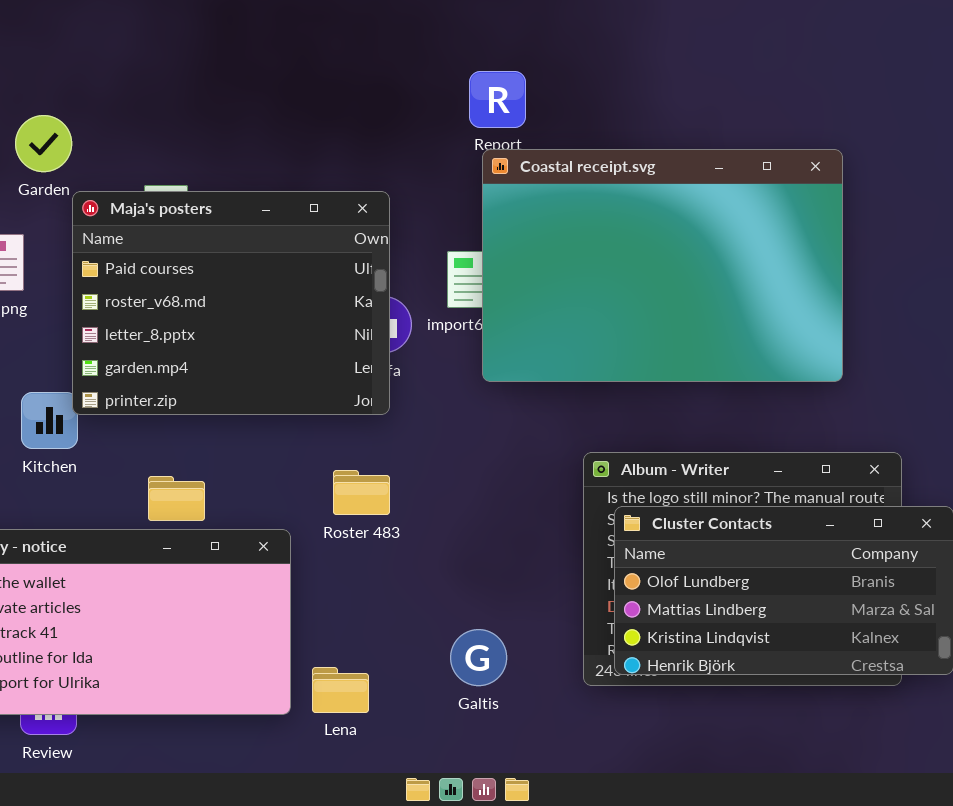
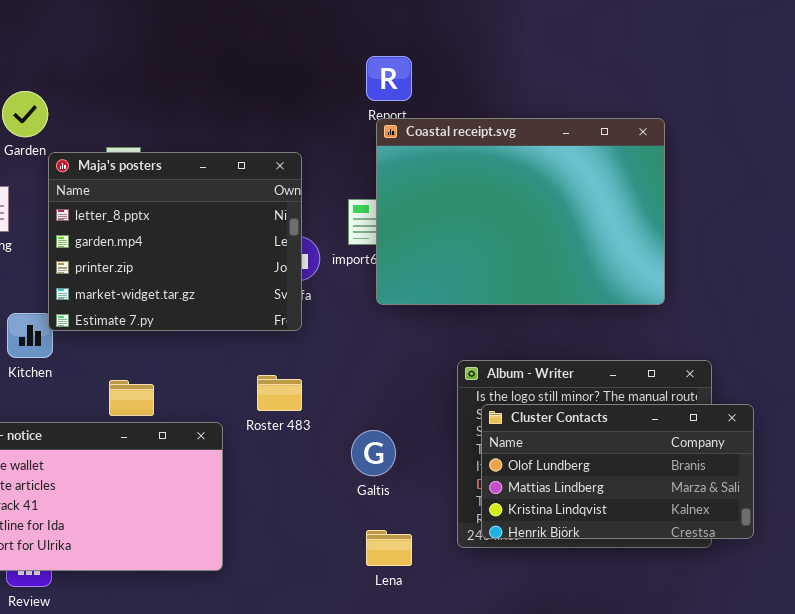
Maja's posters: [72,191,390,415] -> [48,152,302,331], scrolled down 2 rows
Galtis: [450,629,507,686] -> [351,430,396,476], moved
Lena: [312,667,369,713] -> [366,530,412,566], moved

